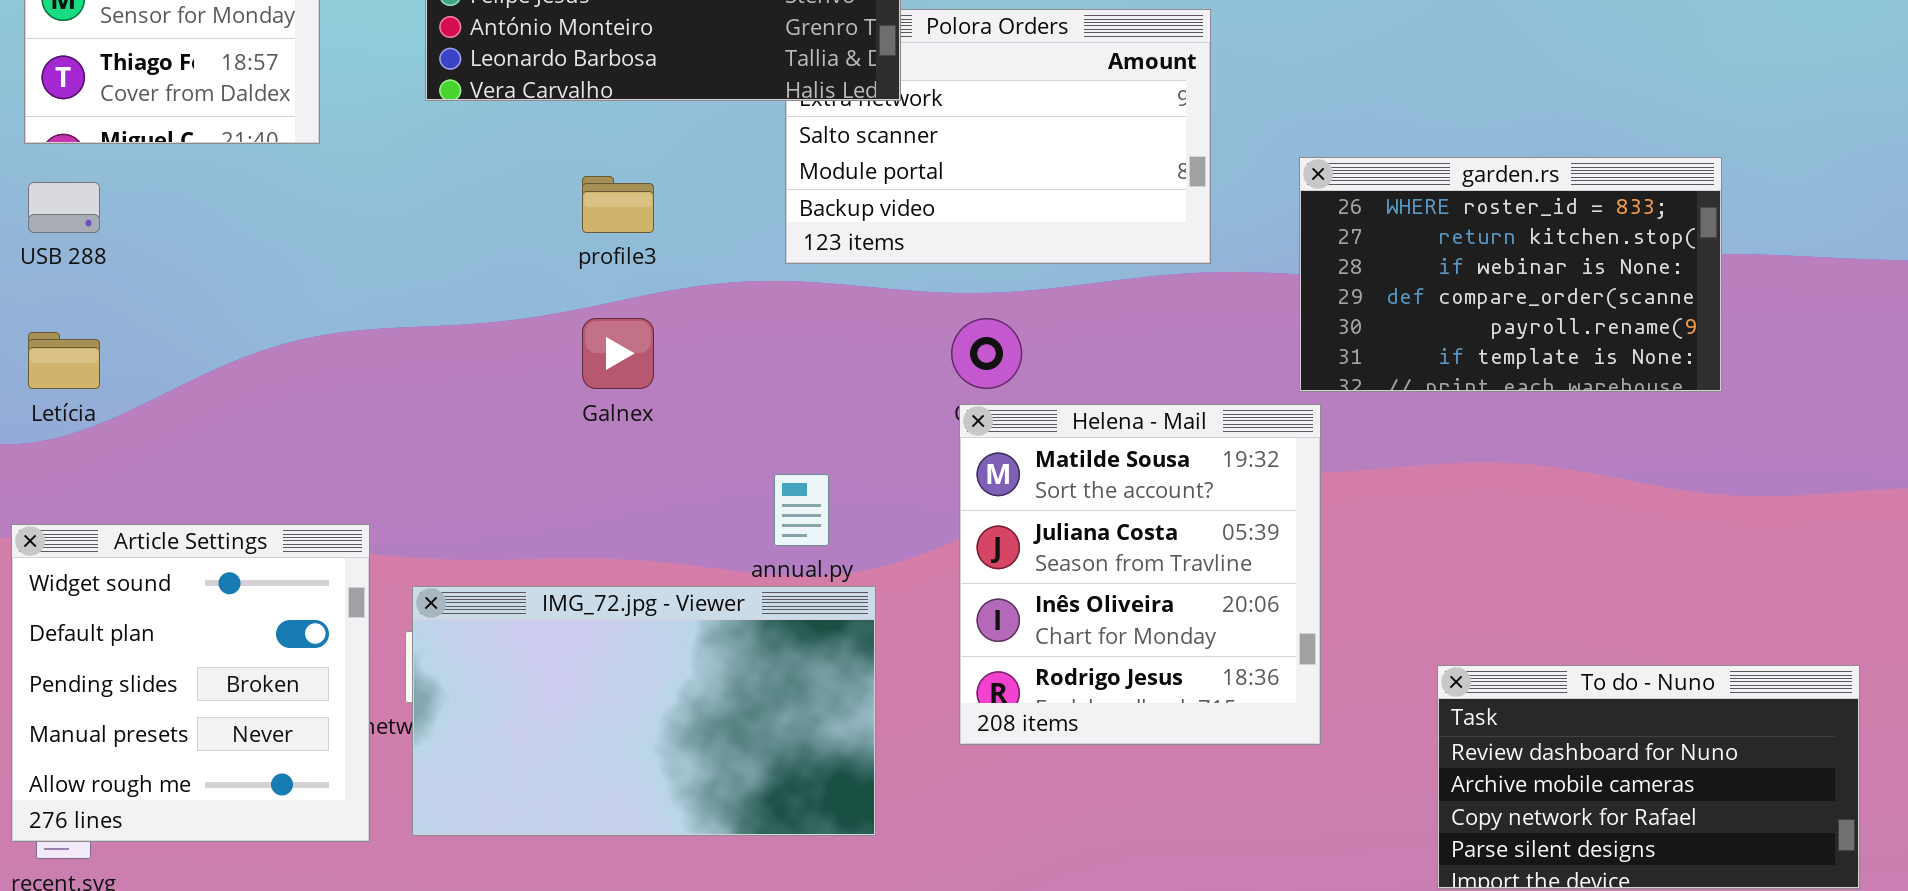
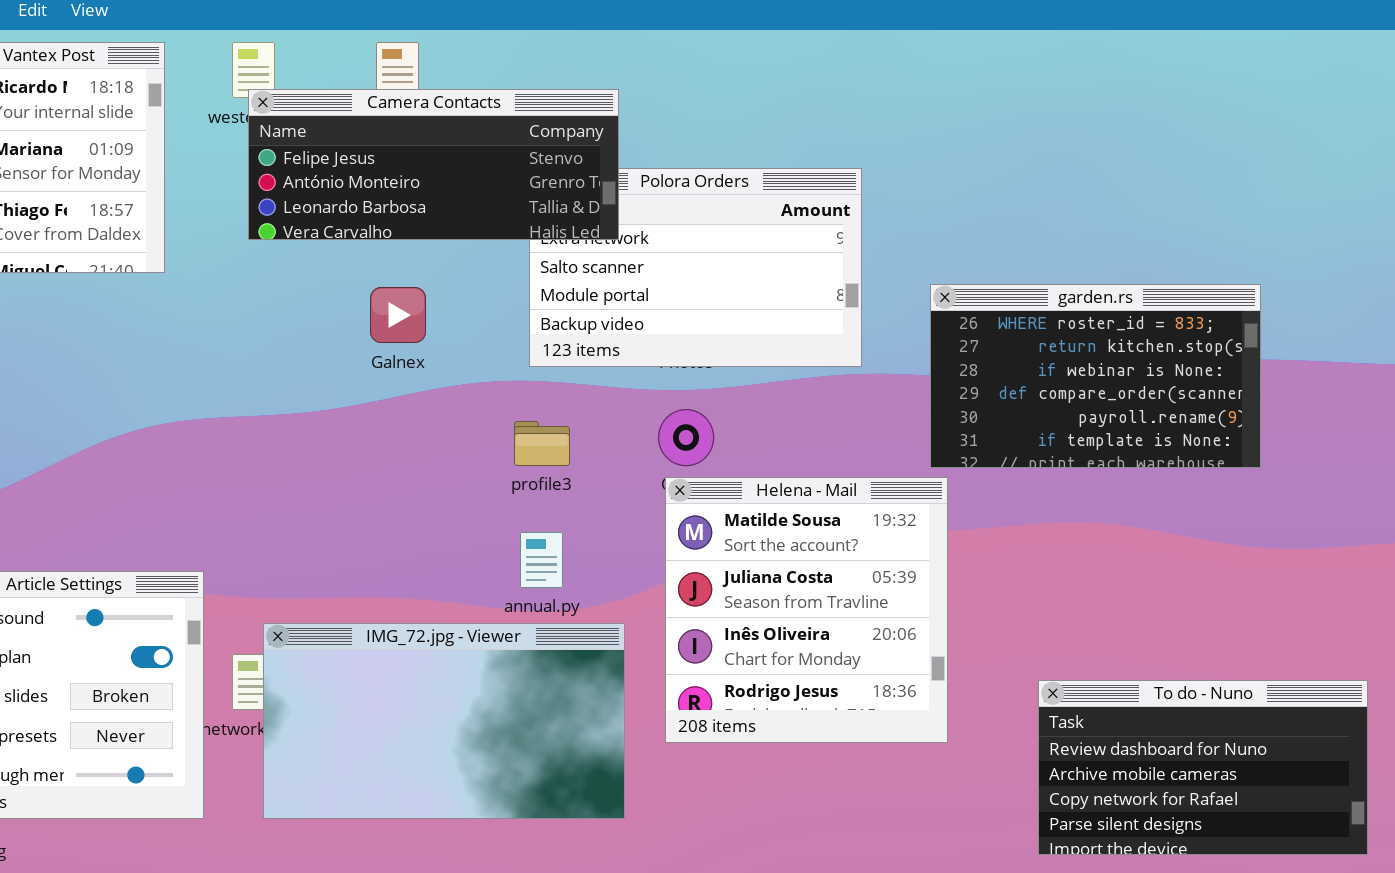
profile3: [582,176,654,233] -> [514,421,570,466], moved
Galnex: [582,318,654,389] -> [370,287,426,343], moved
IMG_72.jpg - Viewer: [412,586,876,836] -> [263,623,625,819], moved

